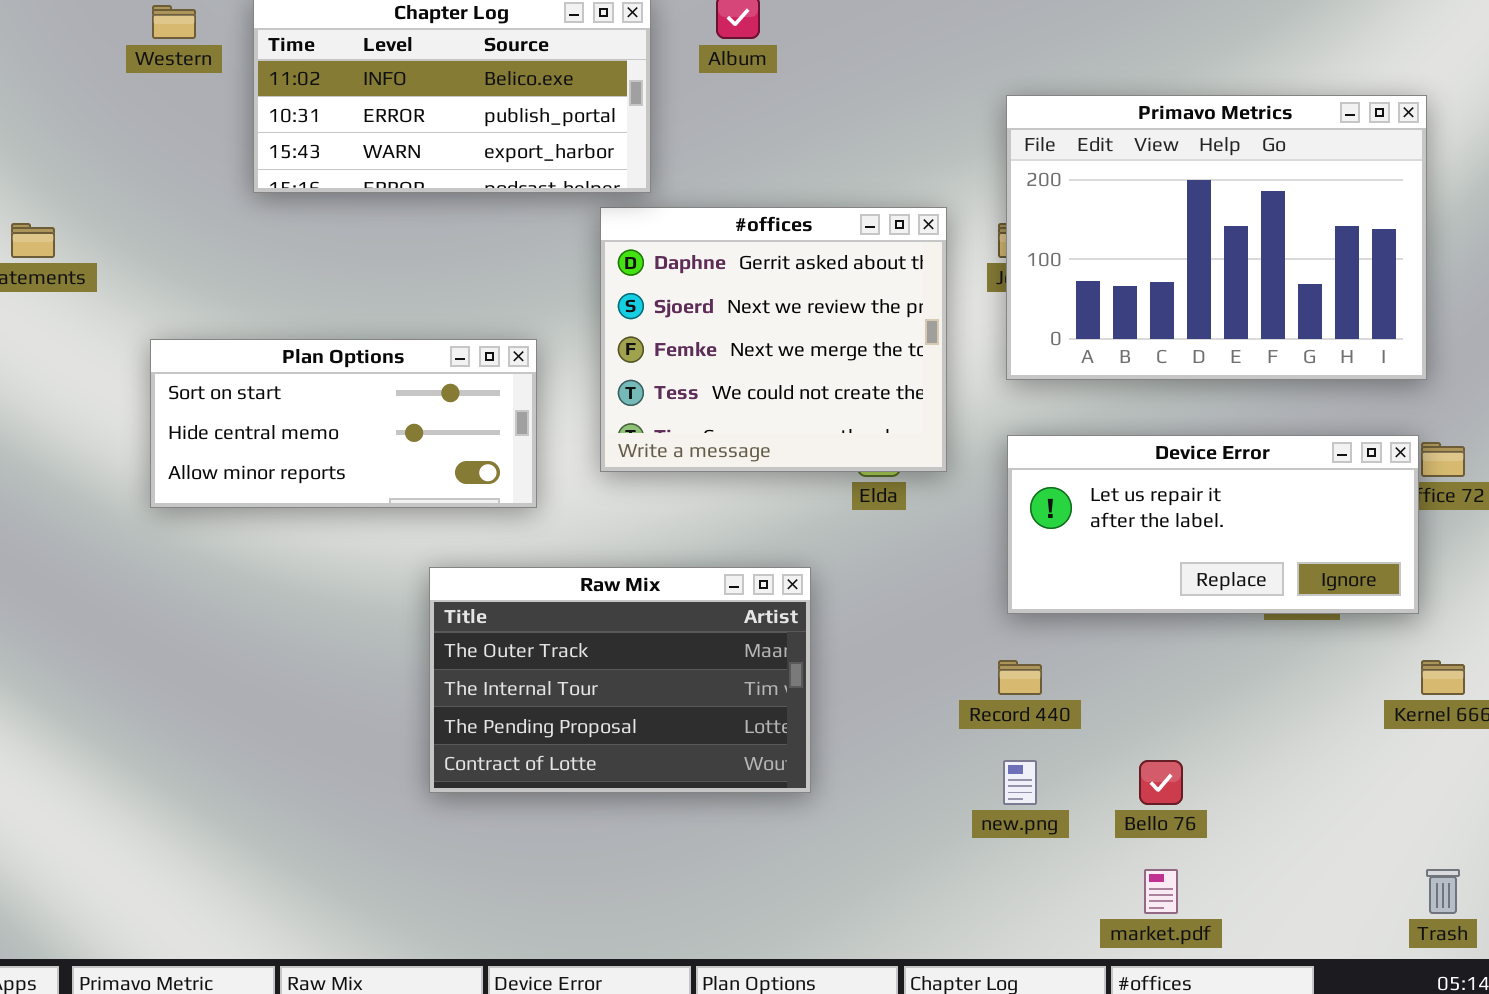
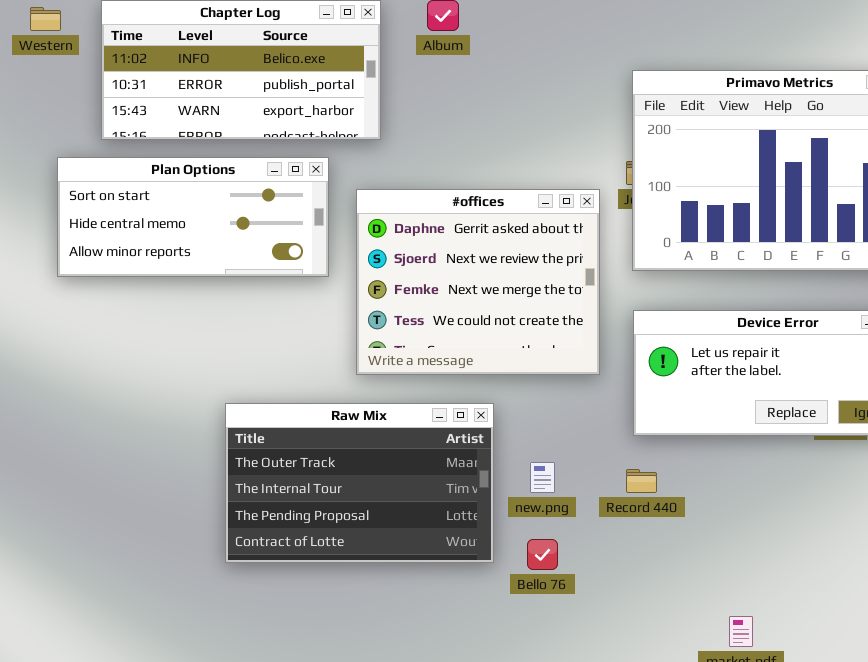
#offices: [600,207,947,472] -> [356,189,600,375], moved
Plan Options: [150,339,537,508] -> [57,157,329,277], moved
new.png: [1003,760,1037,805] -> [530,462,555,493], moved
Bello 76: [1139,760,1183,805] -> [527,539,558,570], moved

